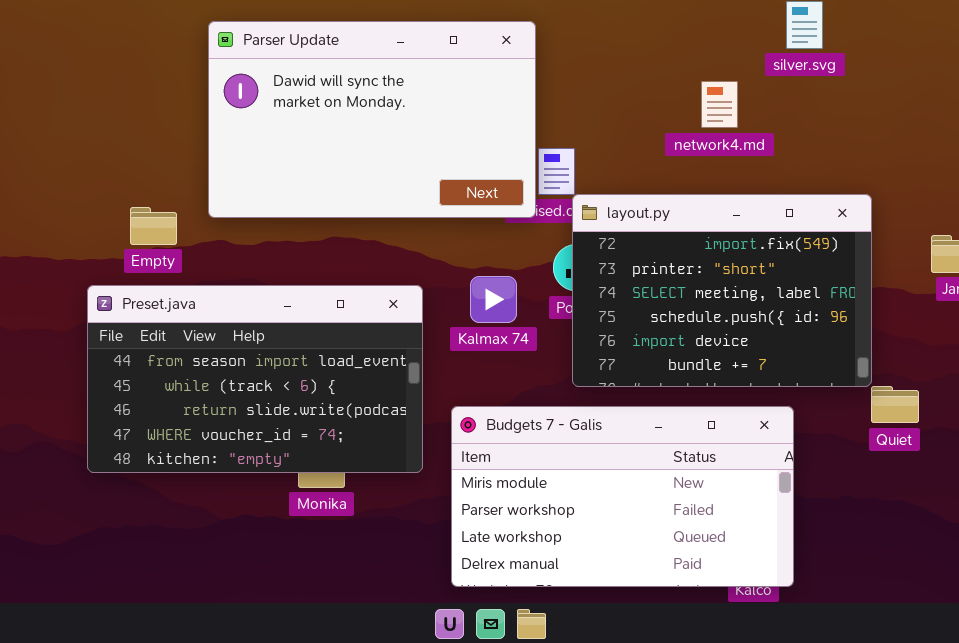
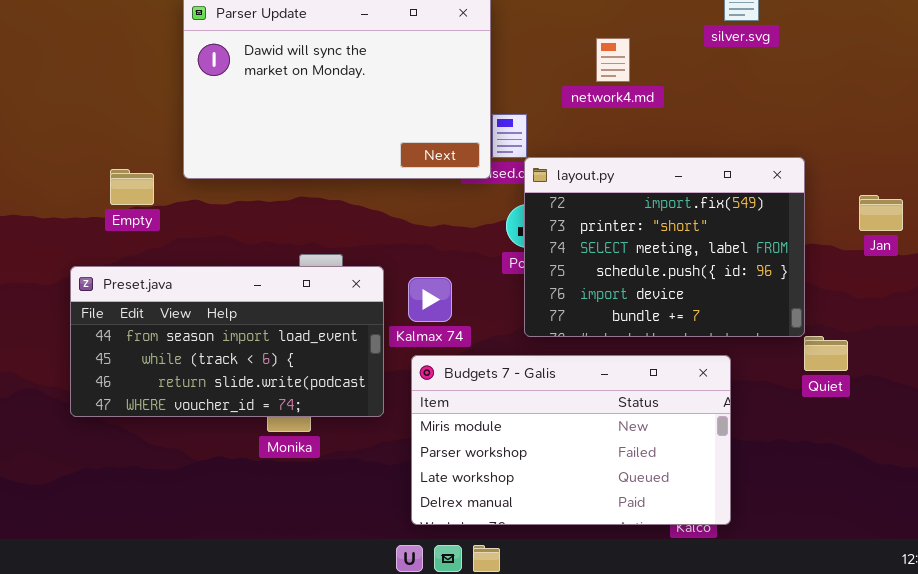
network4.md: [701,81,738,128] -> [596,38,630,82], moved
Kalmax 74: [470,276,517,323] -> [408,277,452,322], moved
Preset.java: [87,285,423,473] -> [70,266,384,417], resized

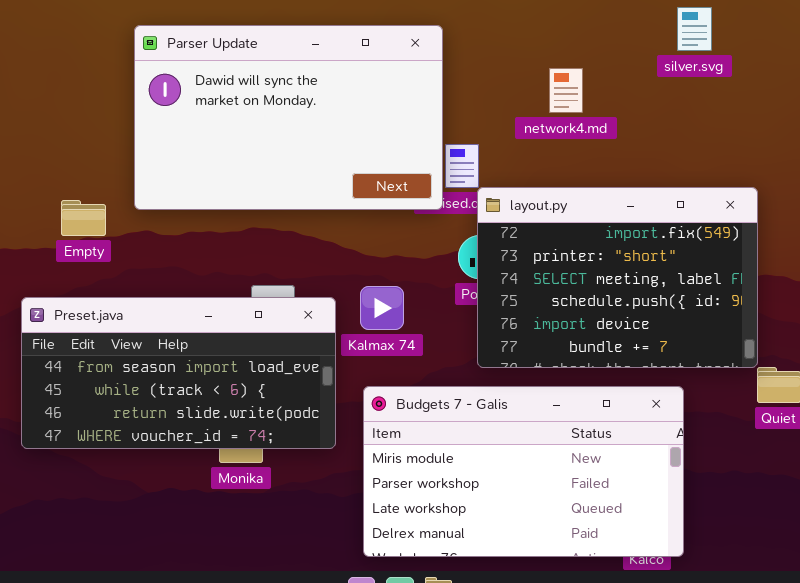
Kalmax 74: [408,277,452,322] -> [360,286,404,330], moved

